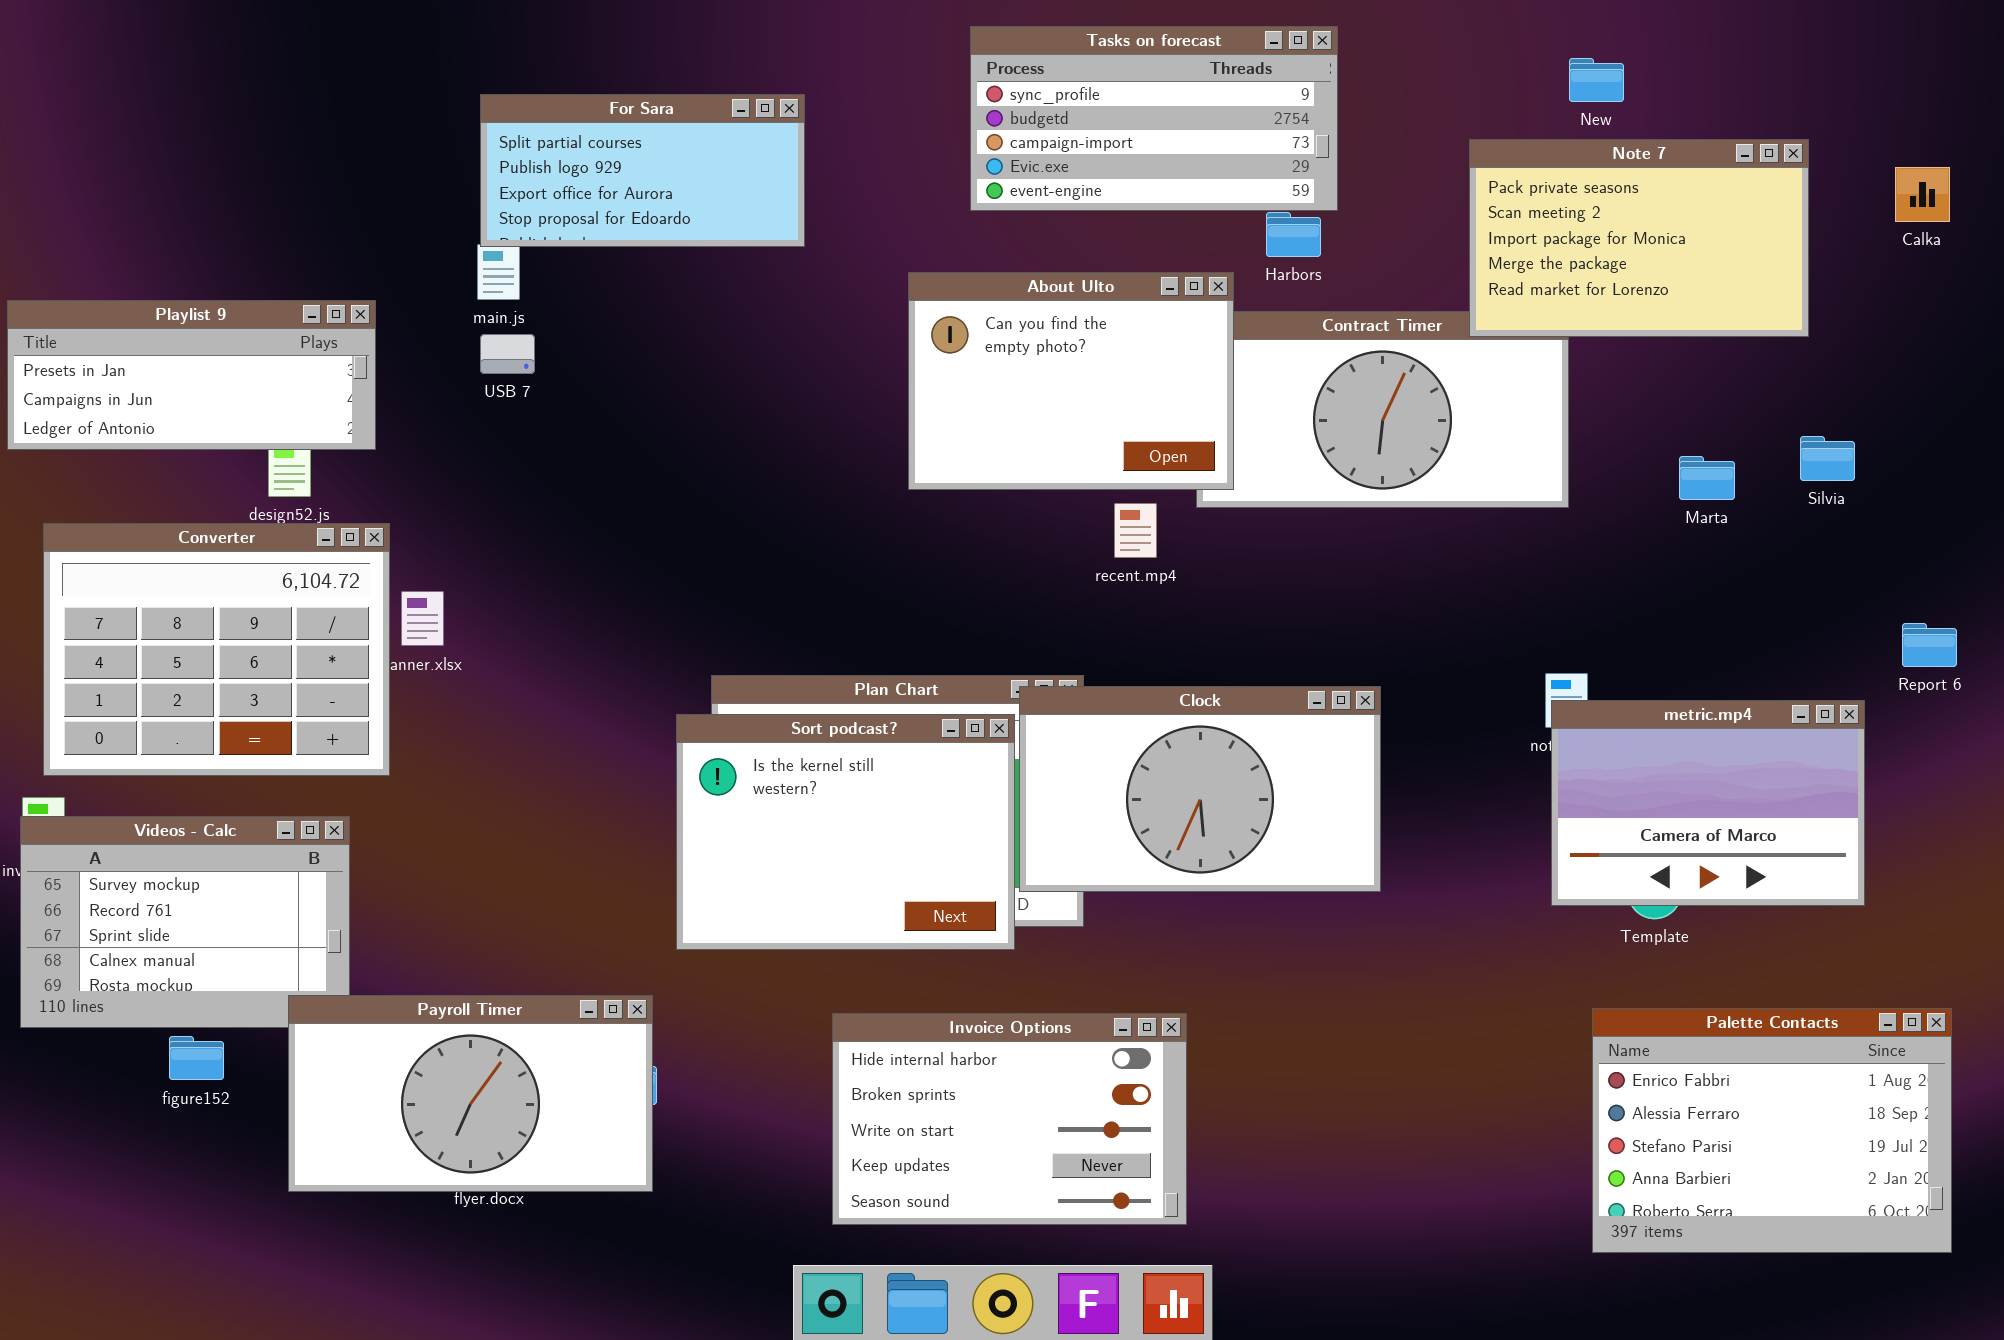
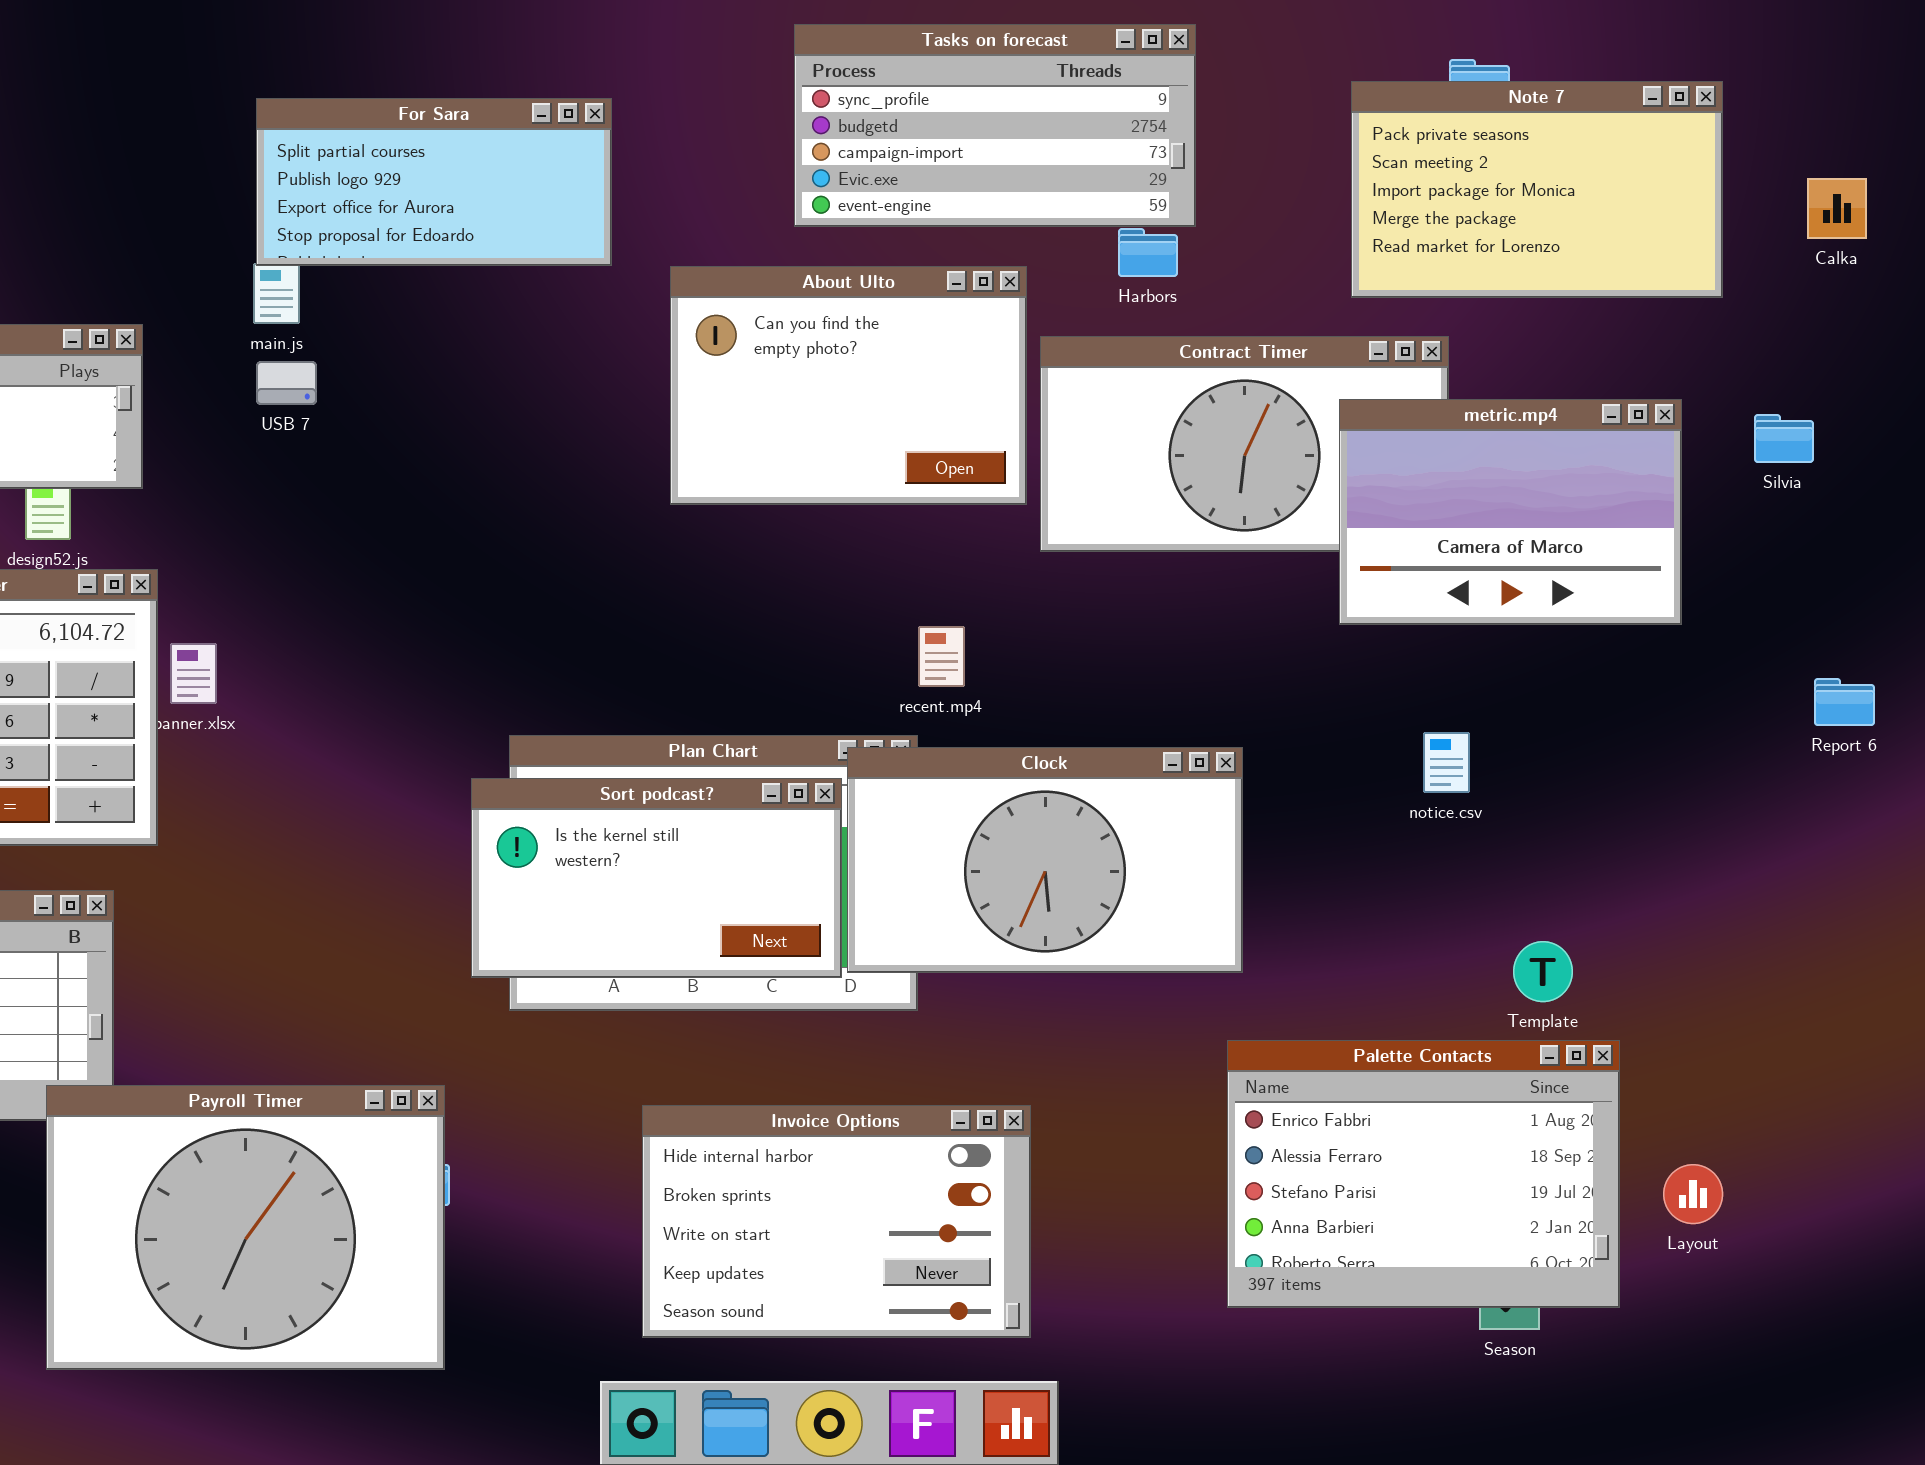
Note 7: [1469,139,1809,337] -> [1351,81,1723,298], moved
About Ulto: [908,272,1234,490] -> [670,266,1027,505], moved
Silvia: [1800,436,1855,481] -> [1754,414,1814,463], moved
recent.mp4: [1114,503,1157,558] -> [918,626,965,687], moved
metric.mp4: [1551,700,1865,906] -> [1339,399,1682,625], moved
Sort podcast?: [676,714,1015,950] -> [471,778,842,978], resized
Payroll Timer: [288,995,653,1192] -> [46,1085,445,1370], resized
Palette Contacts: [1592,1008,1952,1253] -> [1227,1040,1620,1308], moved

